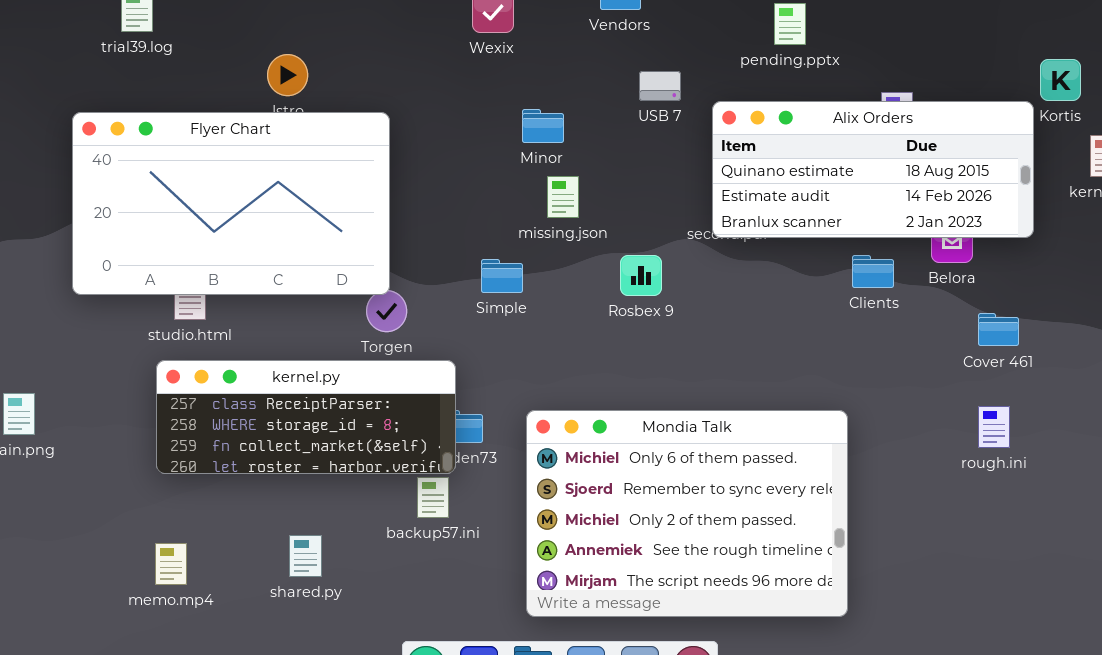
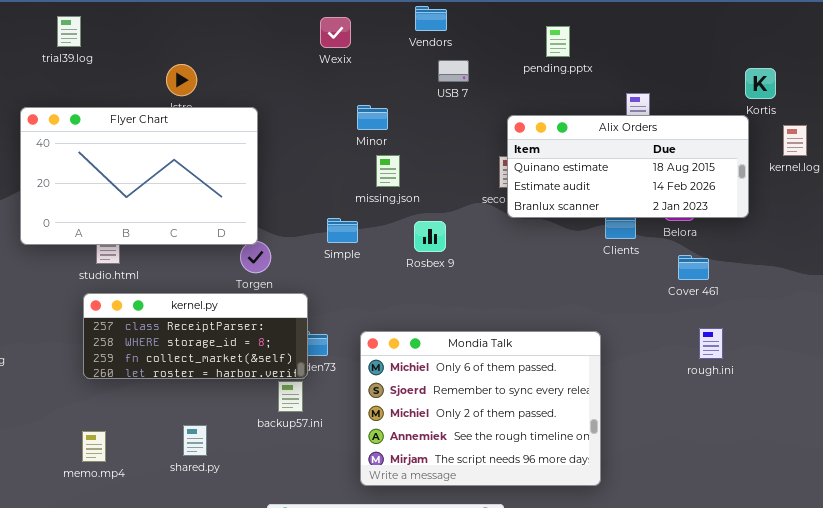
USB 7: [639,71,681,101] -> [438,60,469,82], moved
Alix Orders: [712,101,1034,238] -> [507,115,749,218], moved
Rosbex 9: [620,255,662,296] -> [414,221,446,252], moved
Cover 461: [978,313,1019,346] -> [678,255,709,280], moved

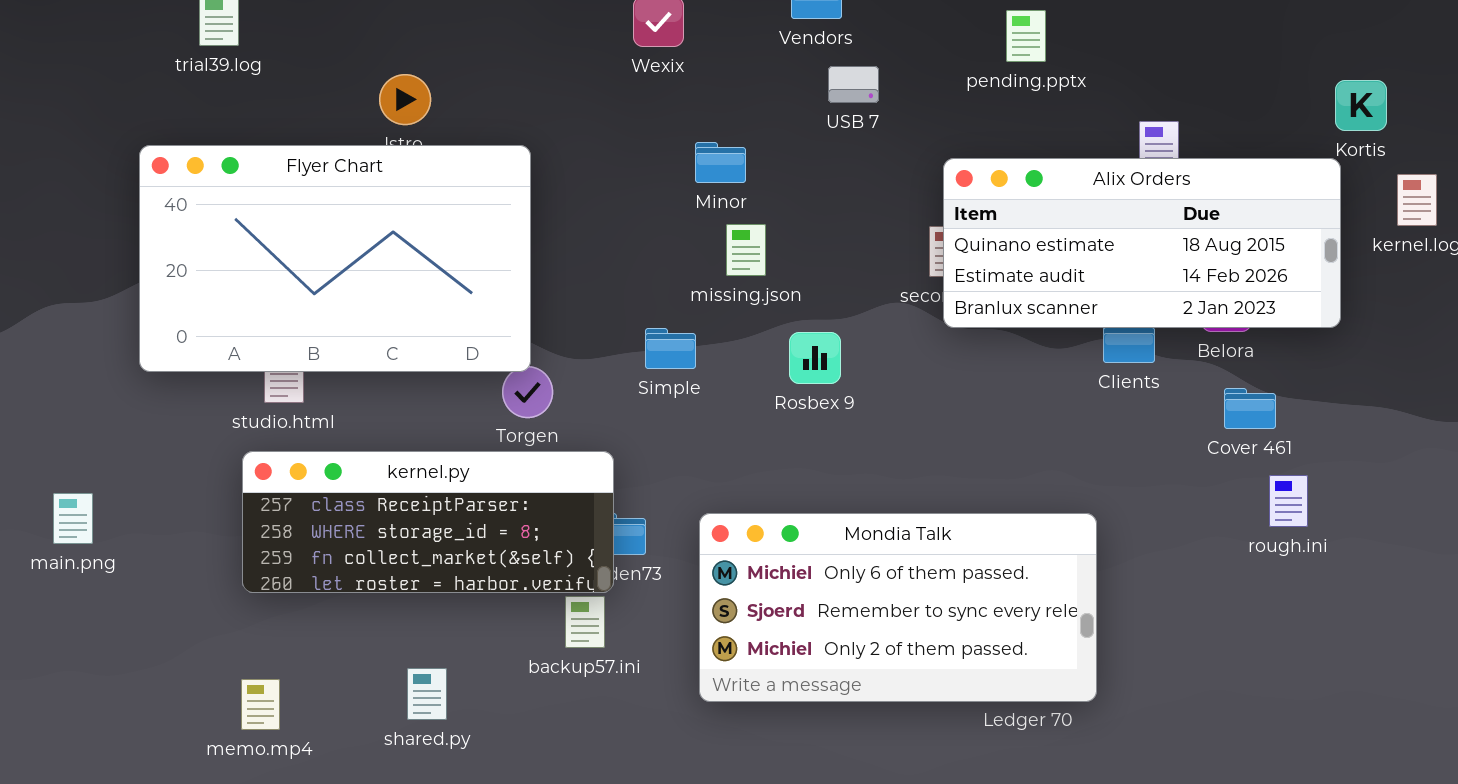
rough.ini: [699,328,723,359] -> [1269,475,1308,527], moved
Mondia Talk: [360,331,601,486] -> [699,513,1097,702], resized

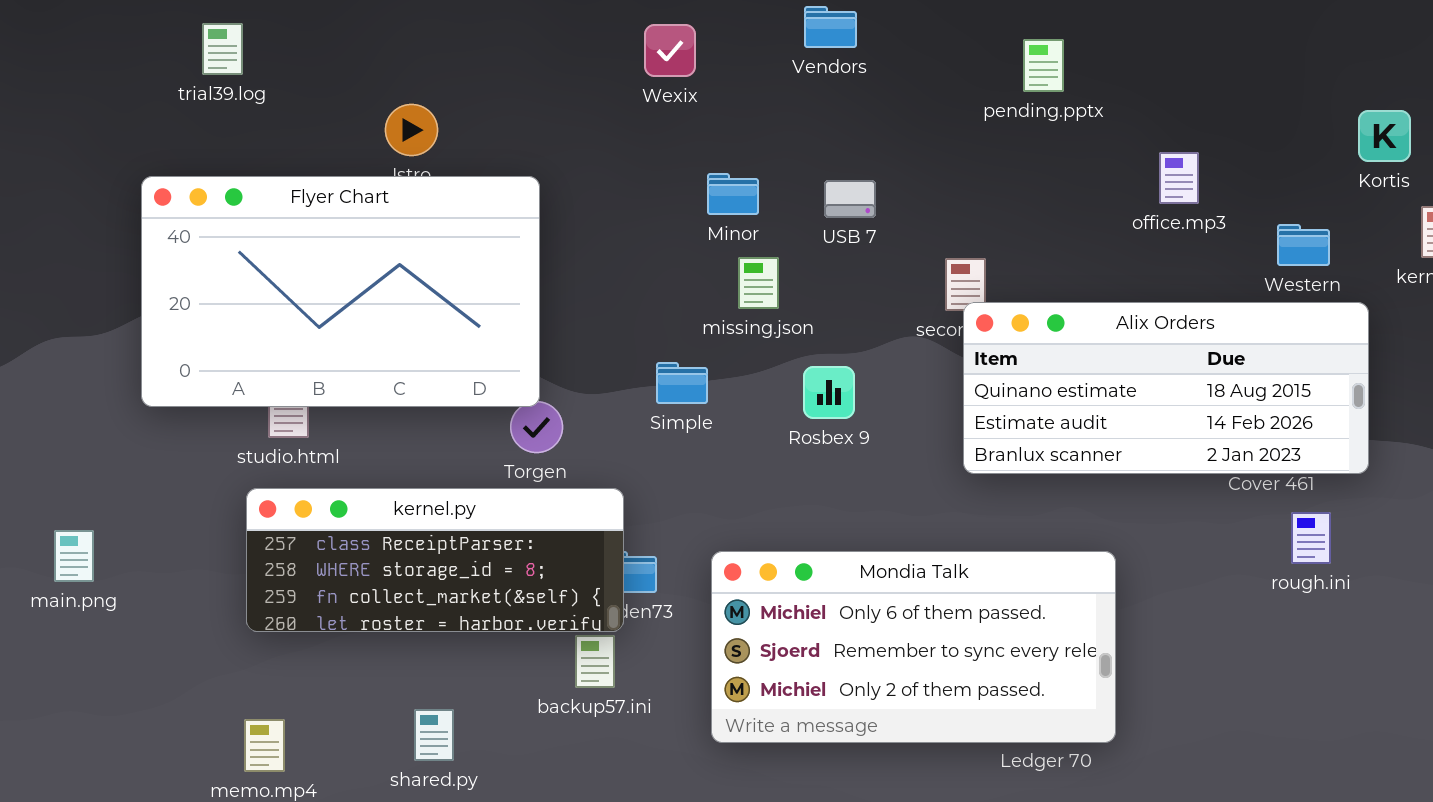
USB 7: [828,66,879,103] -> [824,180,876,218], moved
Alix Orders: [943,158,1341,328] -> [963,302,1369,474], moved

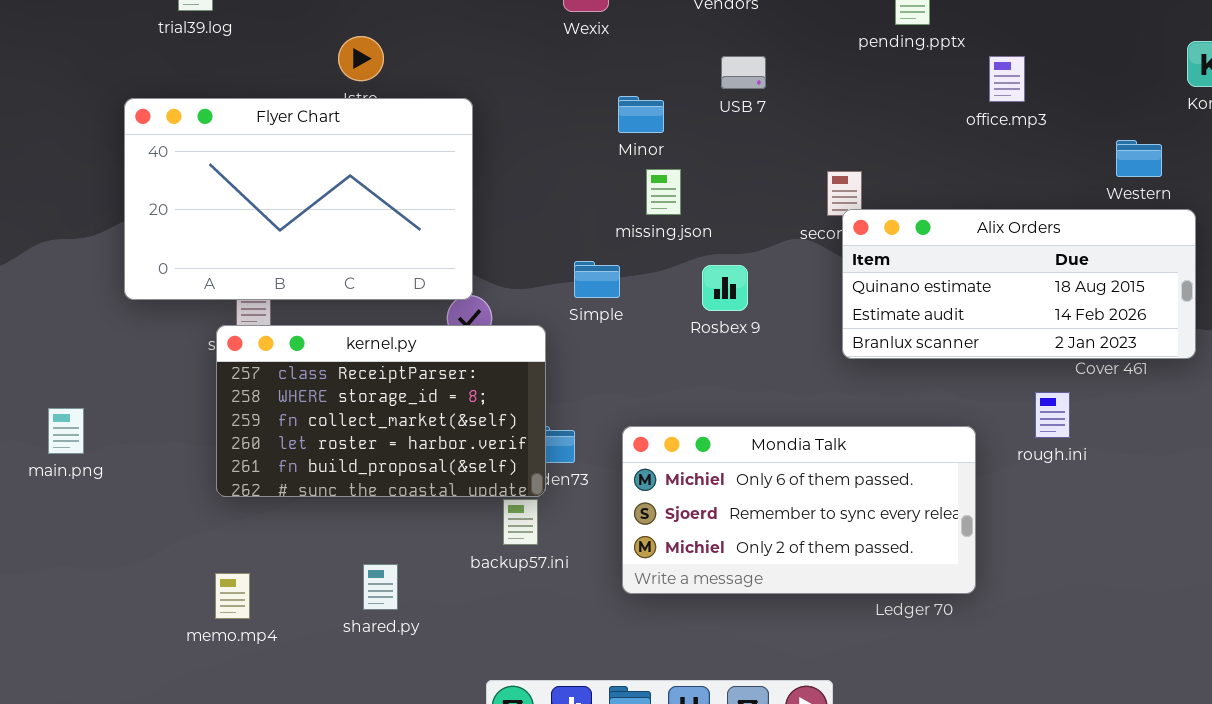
office.mp3: [1159,152,1199,204] -> [989,56,1025,102], moved
USB 7: [824,180,876,218] -> [721,56,766,89], moved
kernel.py: [246,488,624,632] -> [216,325,546,497], resized
rough.ini: [1291,512,1331,564] -> [1035,392,1070,438], moved

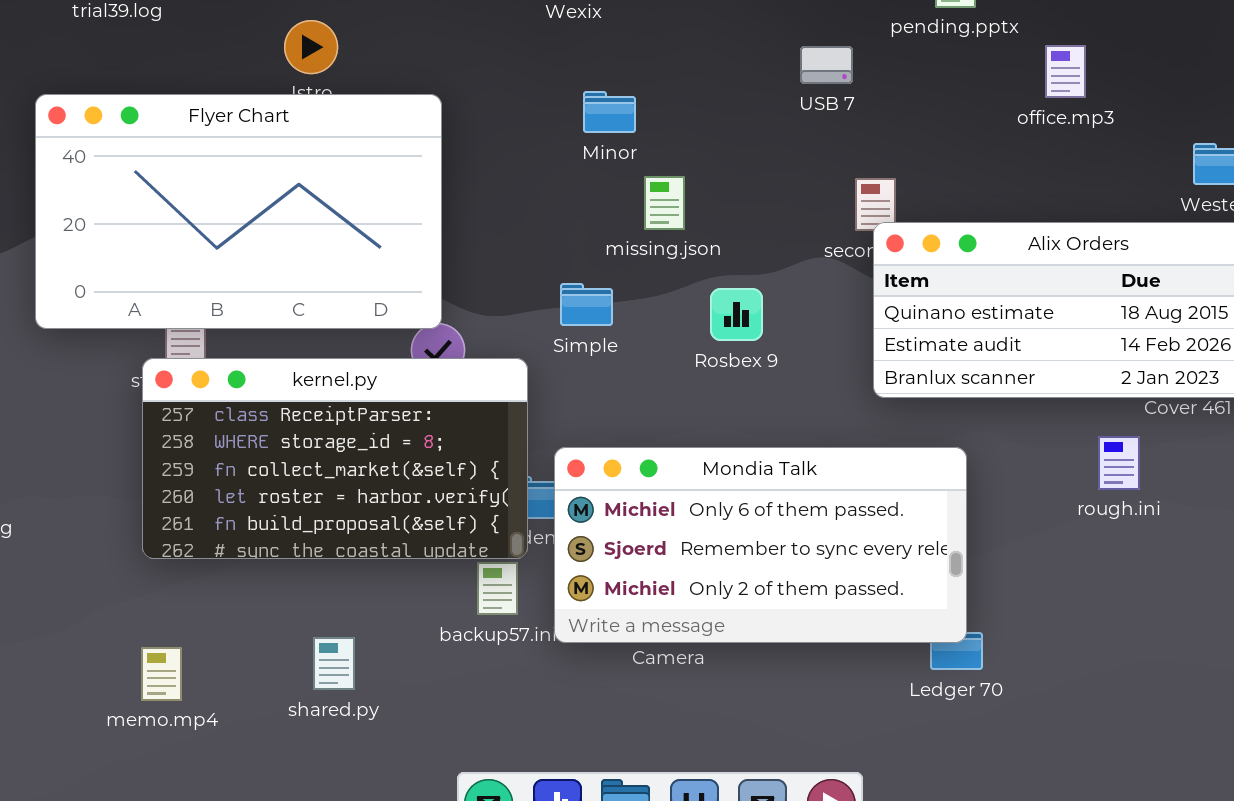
USB 7: [721,56,766,89] -> [800,46,853,84], moved
Minor: [618,96,664,133] -> [583,91,636,133], moved
Mondia Talk: [622,426,976,594] -> [554,447,967,643], moved

